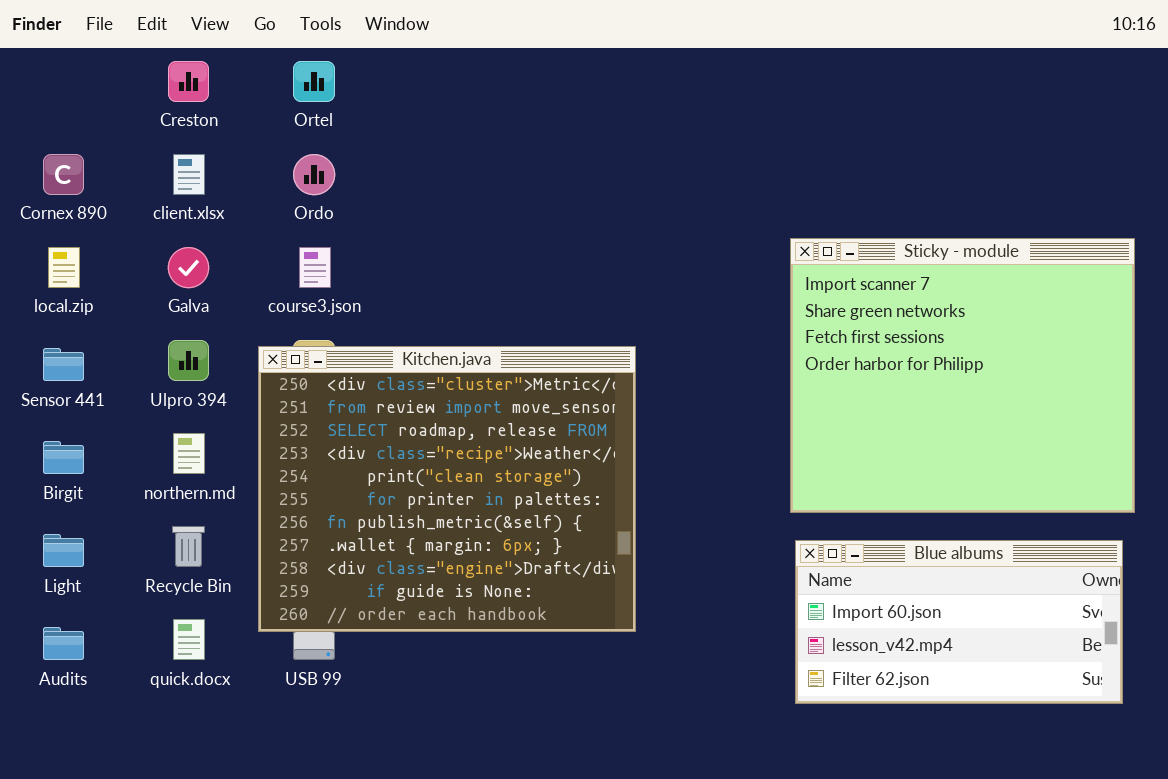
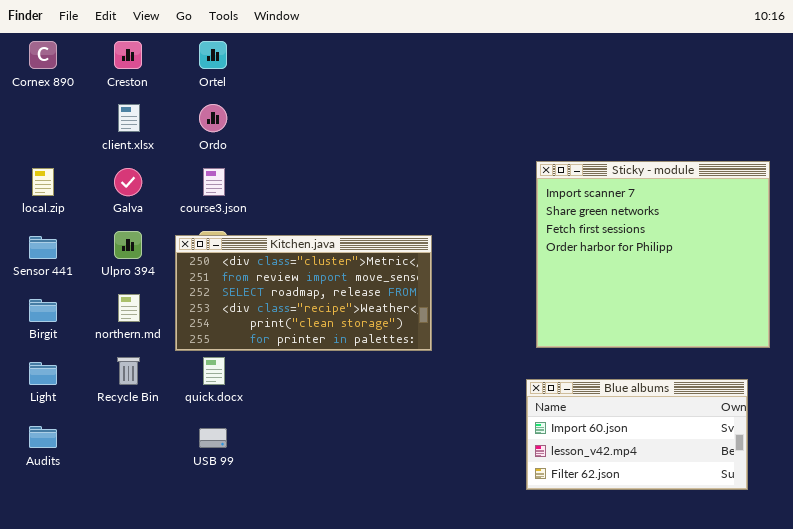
Cornex 890: [43,154,84,195] -> [29,41,57,69], moved
Kitchen.java: [258,346,636,632] -> [175,235,432,351], resized
Blue albums: [795,540,1123,704] -> [526,379,748,490], moved
quick.docx: [173,619,205,660] -> [203,357,225,385], moved

